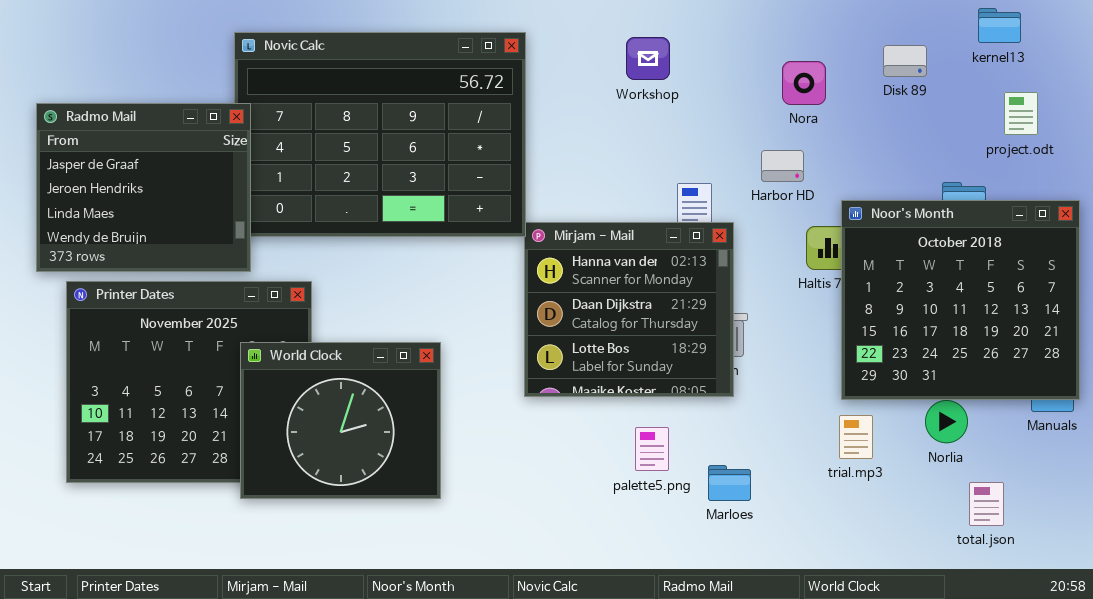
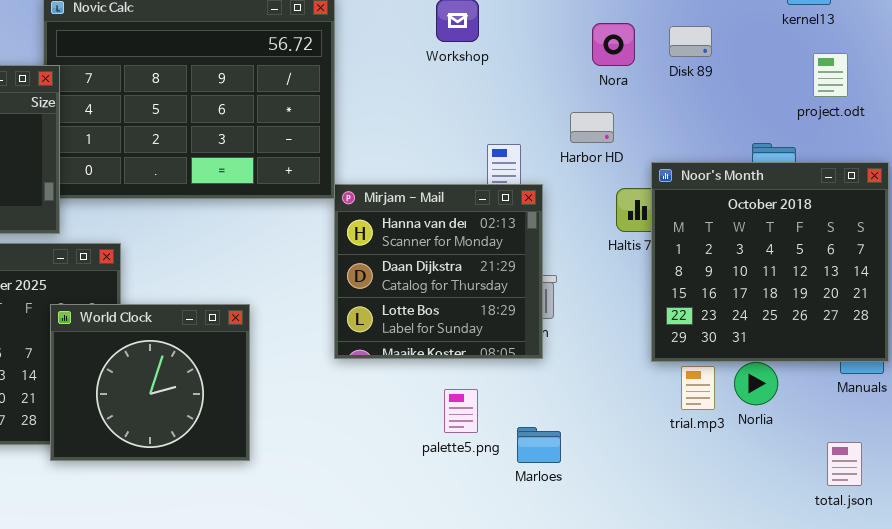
Disk 89: [883,45,927,77] -> [669,26,712,57], moved
trial.mp3: [839,415,873,459] -> [681,366,715,410], moved
total.json: [969,482,1004,526] -> [827,442,862,486], moved

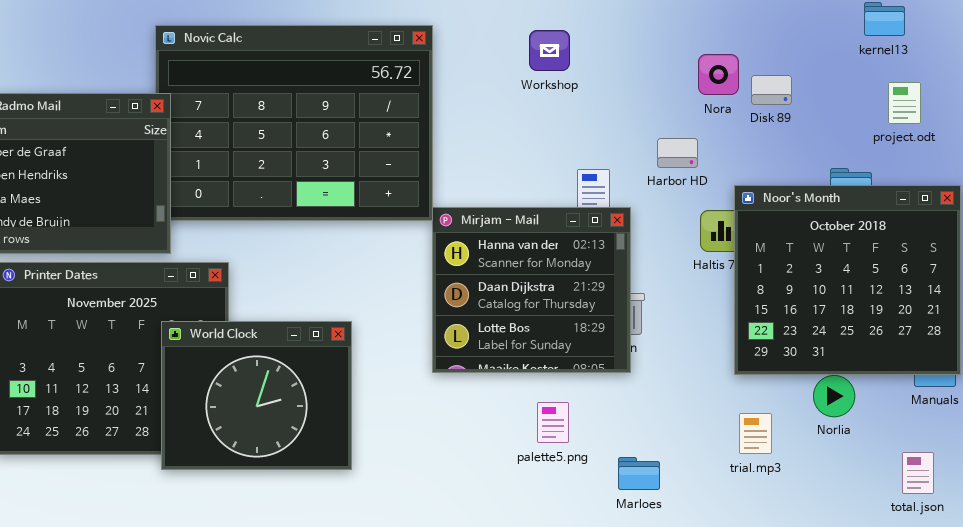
Nora: [592,23,635,66] -> [698,54,739,95], moved
Disk 89: [669,26,712,57] -> [751,75,792,105], moved
trial.mp3: [681,366,715,410] -> [739,413,772,454], moved
Marloes: [517,427,561,463] -> [618,457,660,490], moved

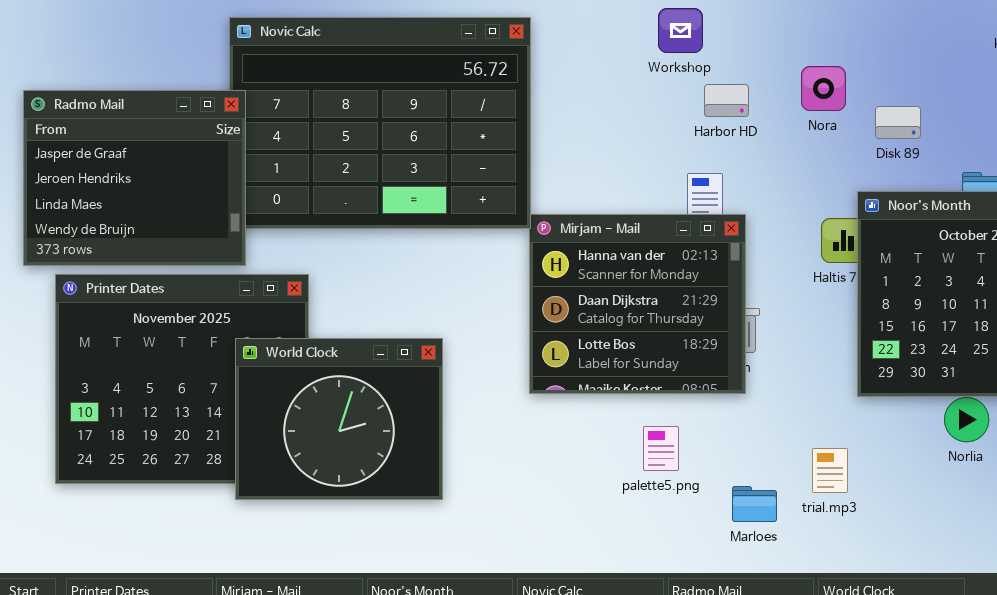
Workshop: [529,30,570,71] -> [658,8,703,53], moved
Nora: [698,54,739,95] -> [801,66,846,111], moved
Disk 89: [751,75,792,105] -> [875,106,921,139], moved
Harbor HD: [657,138,698,168] -> [704,84,749,117], moved
trial.mp3: [739,413,772,454] -> [812,448,848,493], moved

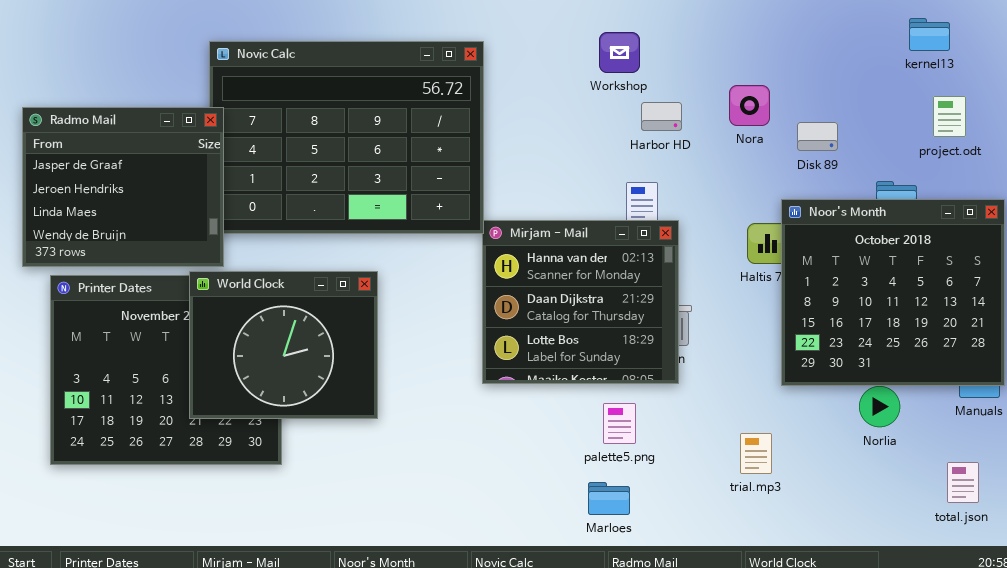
World Clock: [235,338,443,500] -> [189,271,378,419], moved
palette5.png: [643,426,679,471] -> [603,403,636,444], moved
Marloes: [732,486,777,522] -> [588,482,630,515], moved

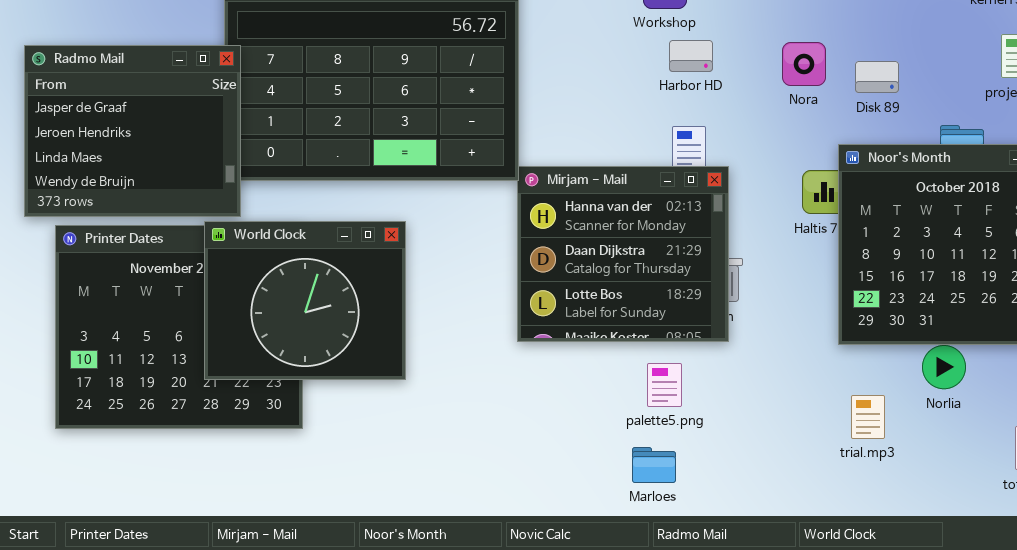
Nora: [729,85,770,126] -> [782,42,826,86], moved
Harbor HD: [641,102,682,131] -> [669,40,713,72], moved
trial.mp3: [740,433,772,474] -> [851,395,885,439], moved

